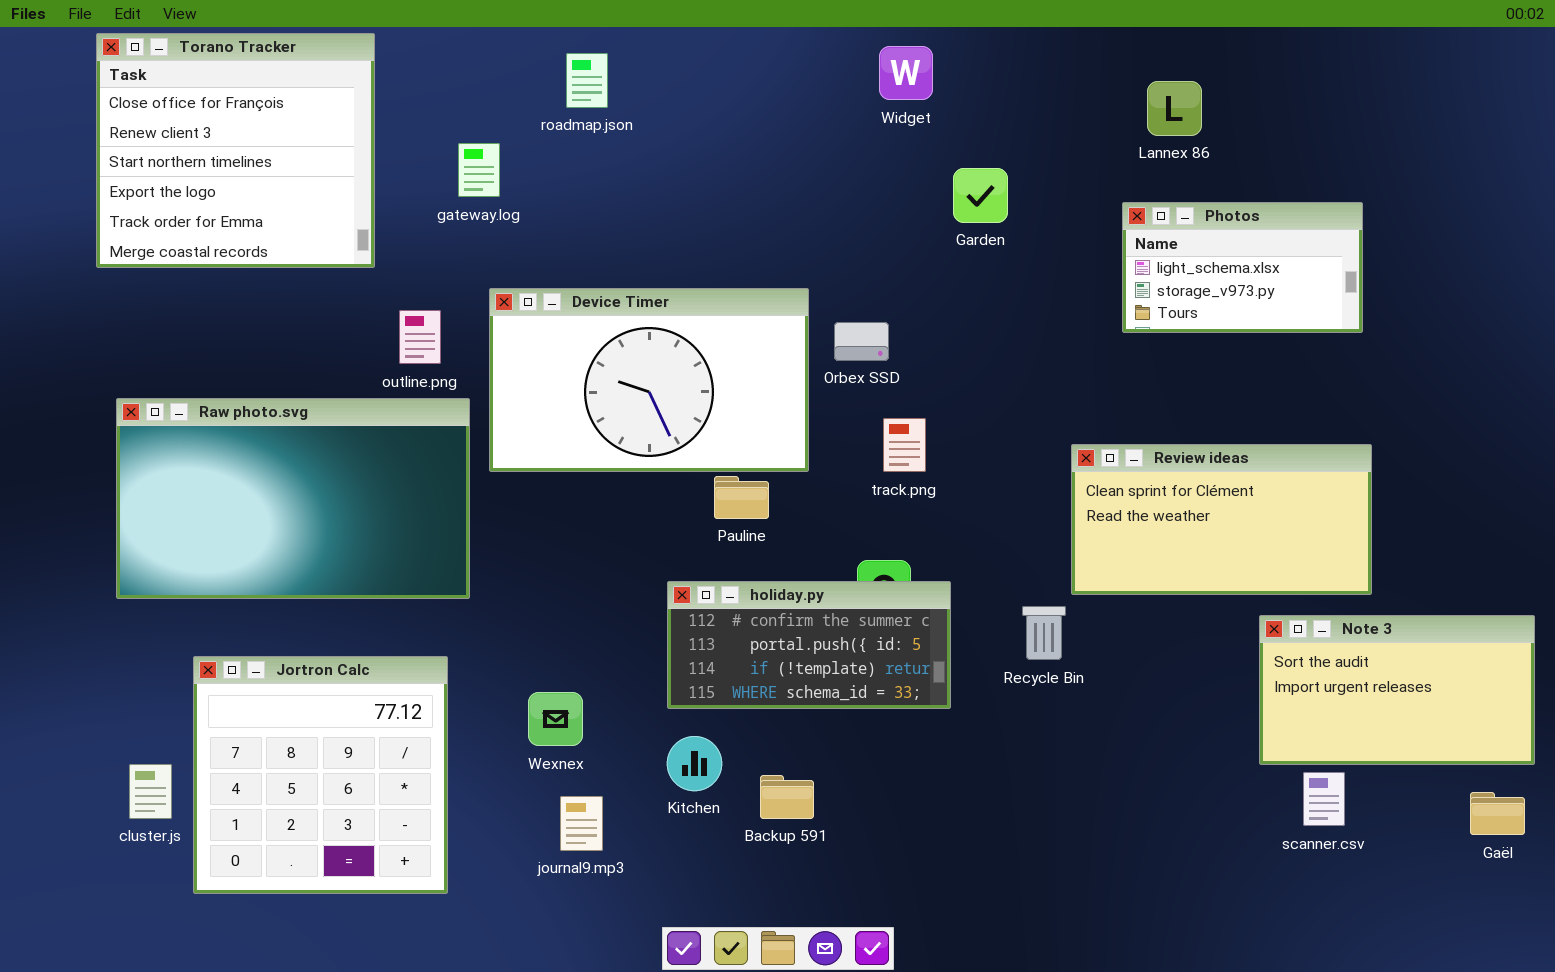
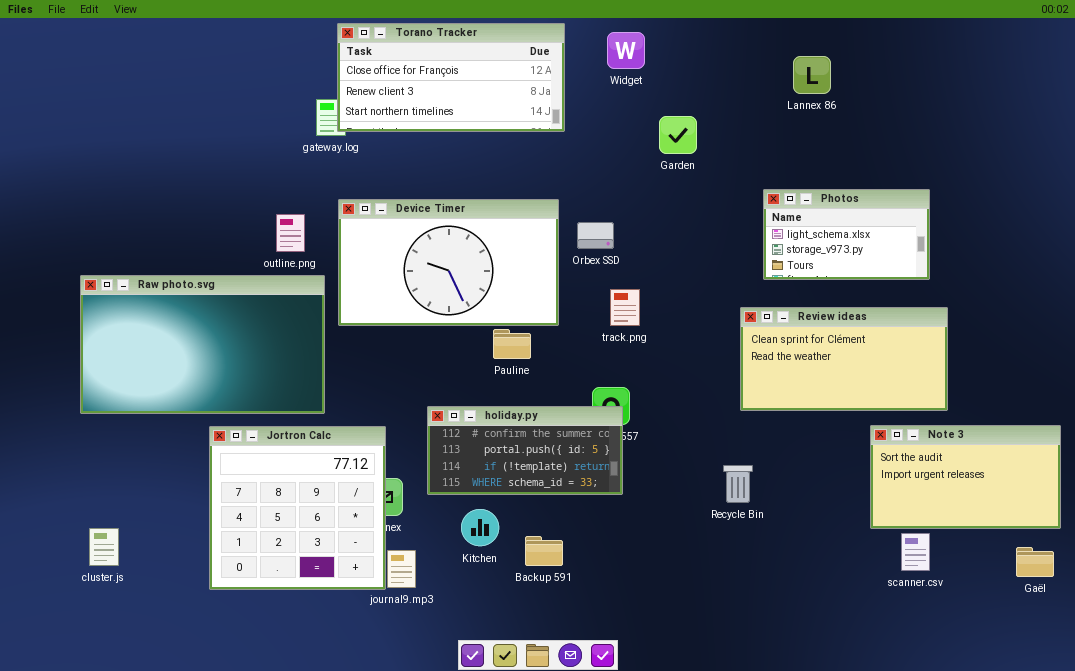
Torano Tracker: [96,33,375,268] -> [337,23,565,132], moved, resized
Photos: [1122,202,1363,333] -> [763,189,930,280], moved
holiday.py: [667,581,951,709] -> [427,406,623,495], moved
Recycle Bin: [1022,606,1066,660] -> [723,465,753,503], moved
Jortron Calc: [193,656,448,894] -> [209,426,386,590], moved

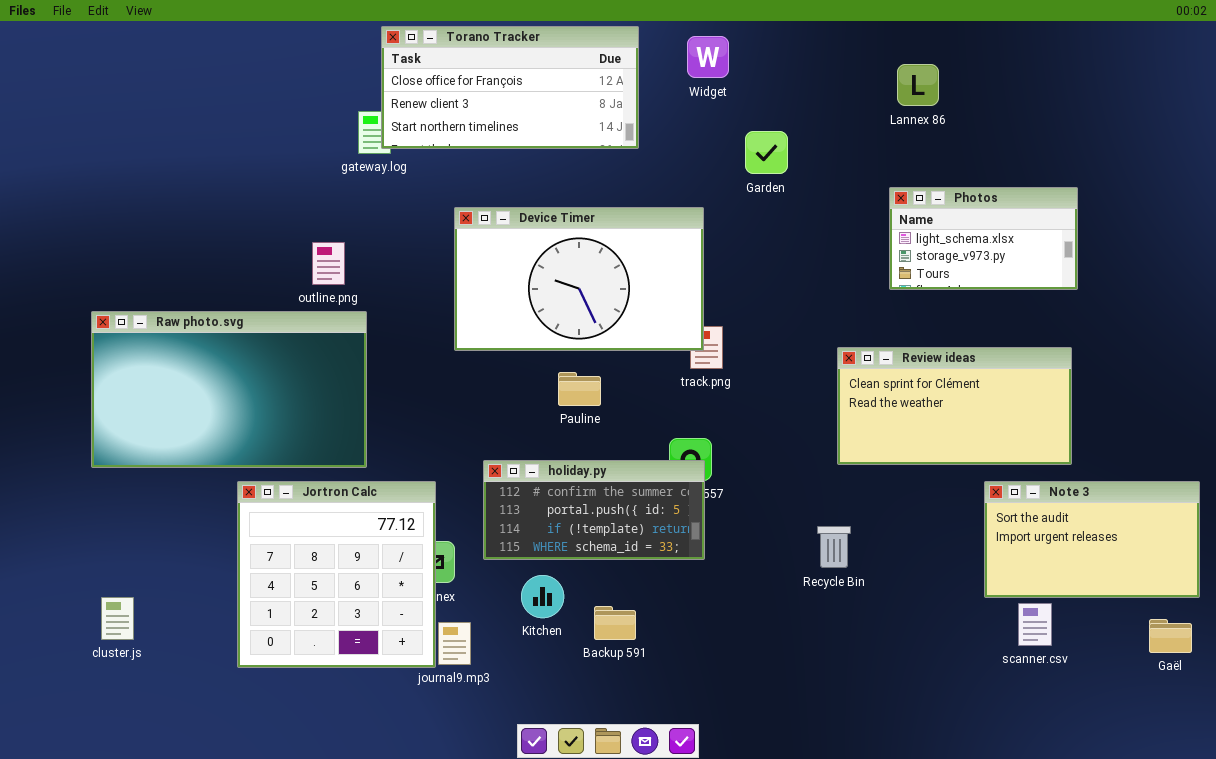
Photos: [763,189,930,280] -> [889,187,1078,290], moved
Device Timer: [338,199,559,326] -> [454,207,704,351], moved

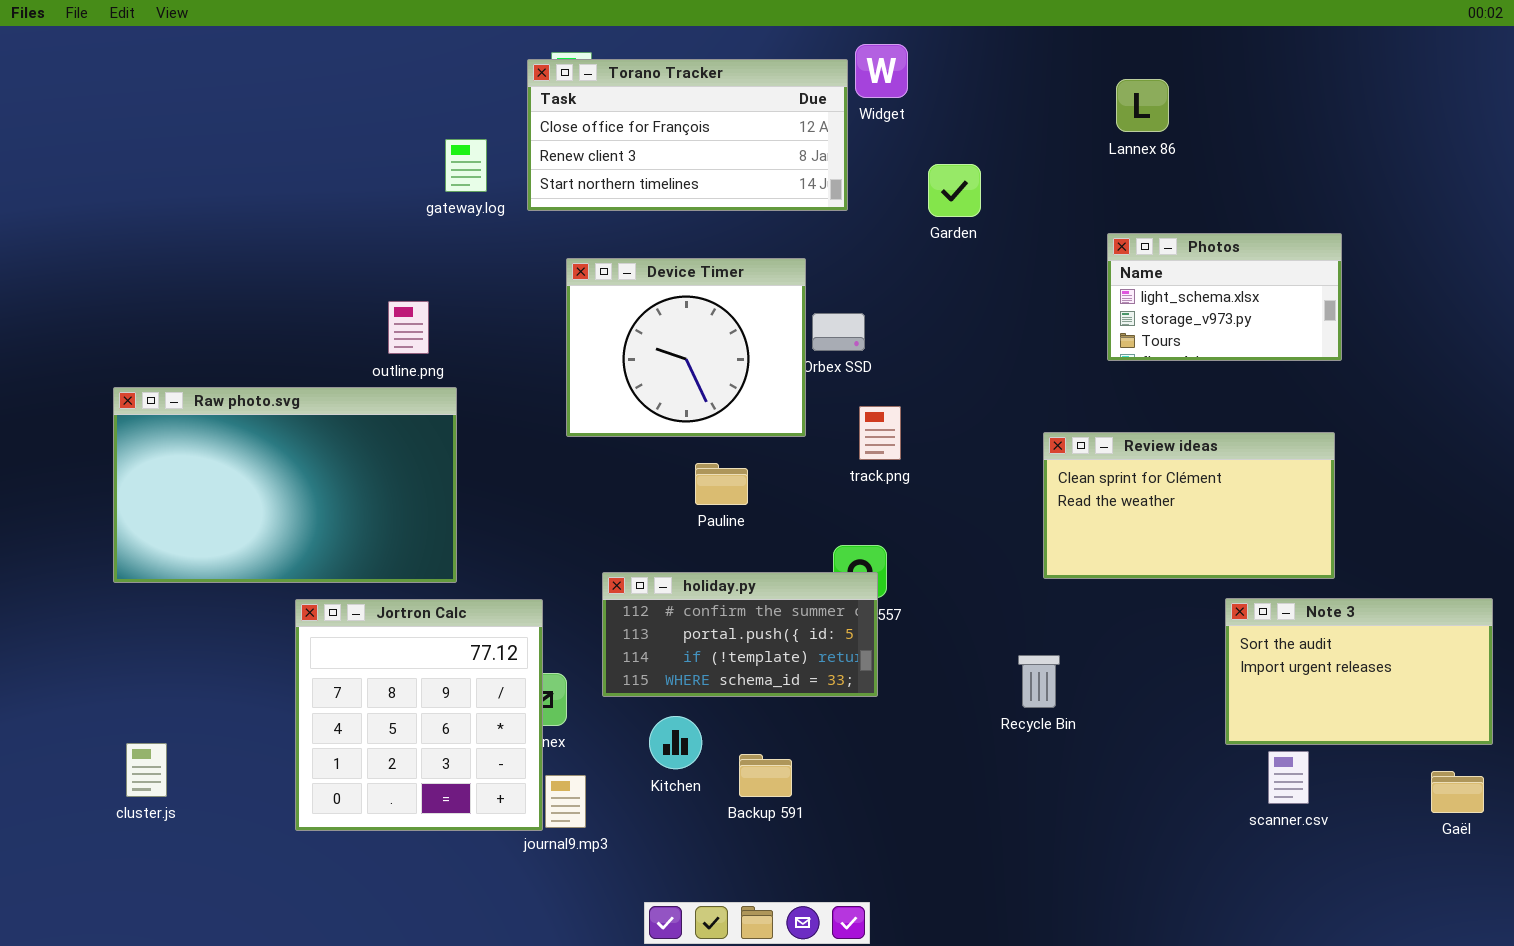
Torano Tracker: [381,26,639,149] -> [527,59,848,211], moved
Device Timer: [454,207,704,351] -> [566,258,806,437], resized

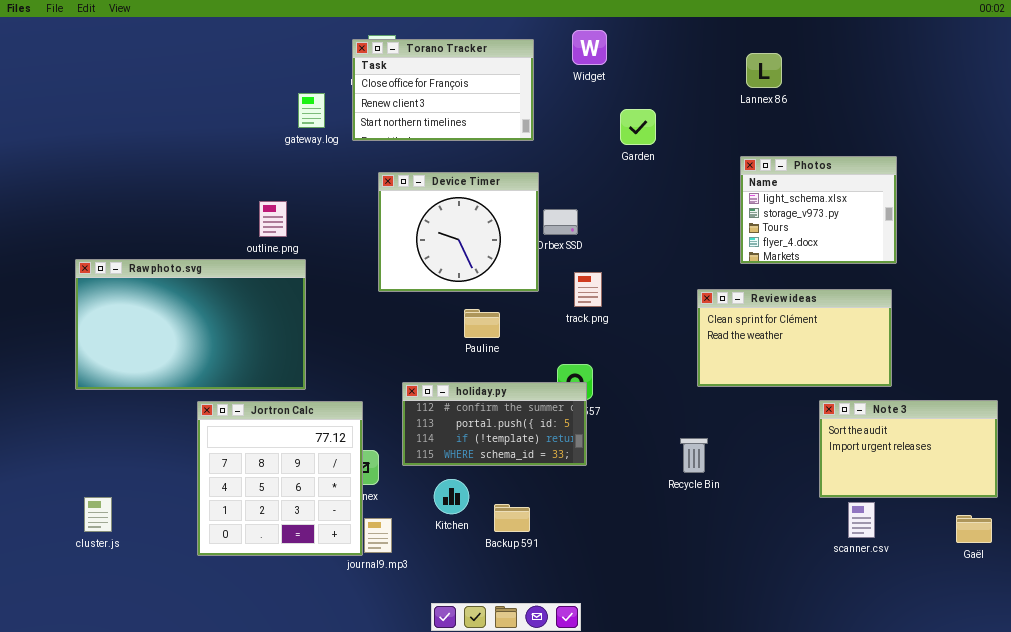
Torano Tracker: [527,59,848,211] -> [352,39,534,141], resized
Photos: [1107,233,1342,361] -> [740,156,897,264], resized

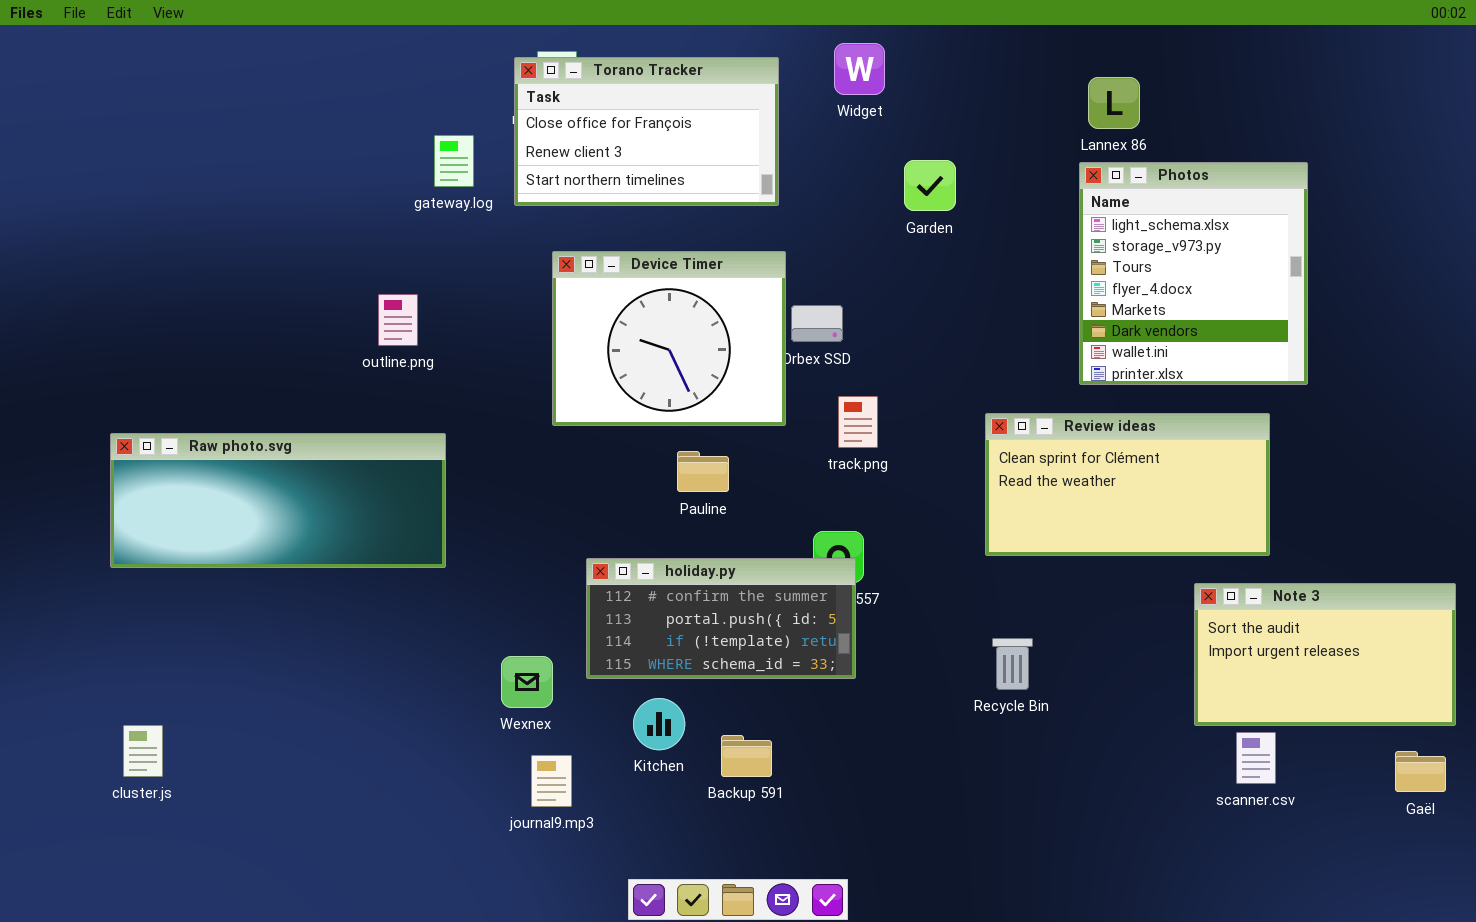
Photos: [740,156,897,264] -> [1079,162,1308,385], resized
Raw photo.svg: [75,259,306,390] -> [110,433,446,568], resized
Review ideas: [697,289,892,387] -> [985,413,1270,556], moved
Jortron Calc: [197,401,363,556] -> none, closed

